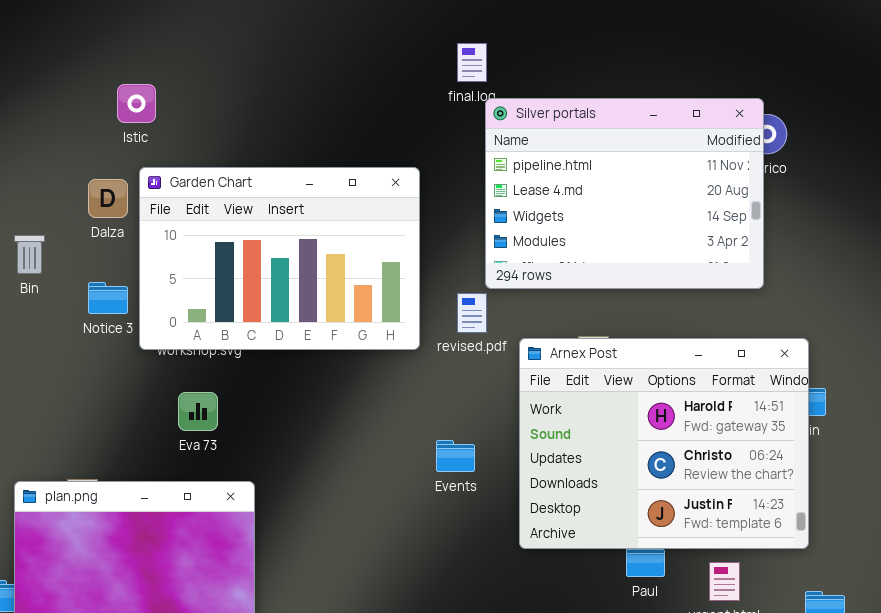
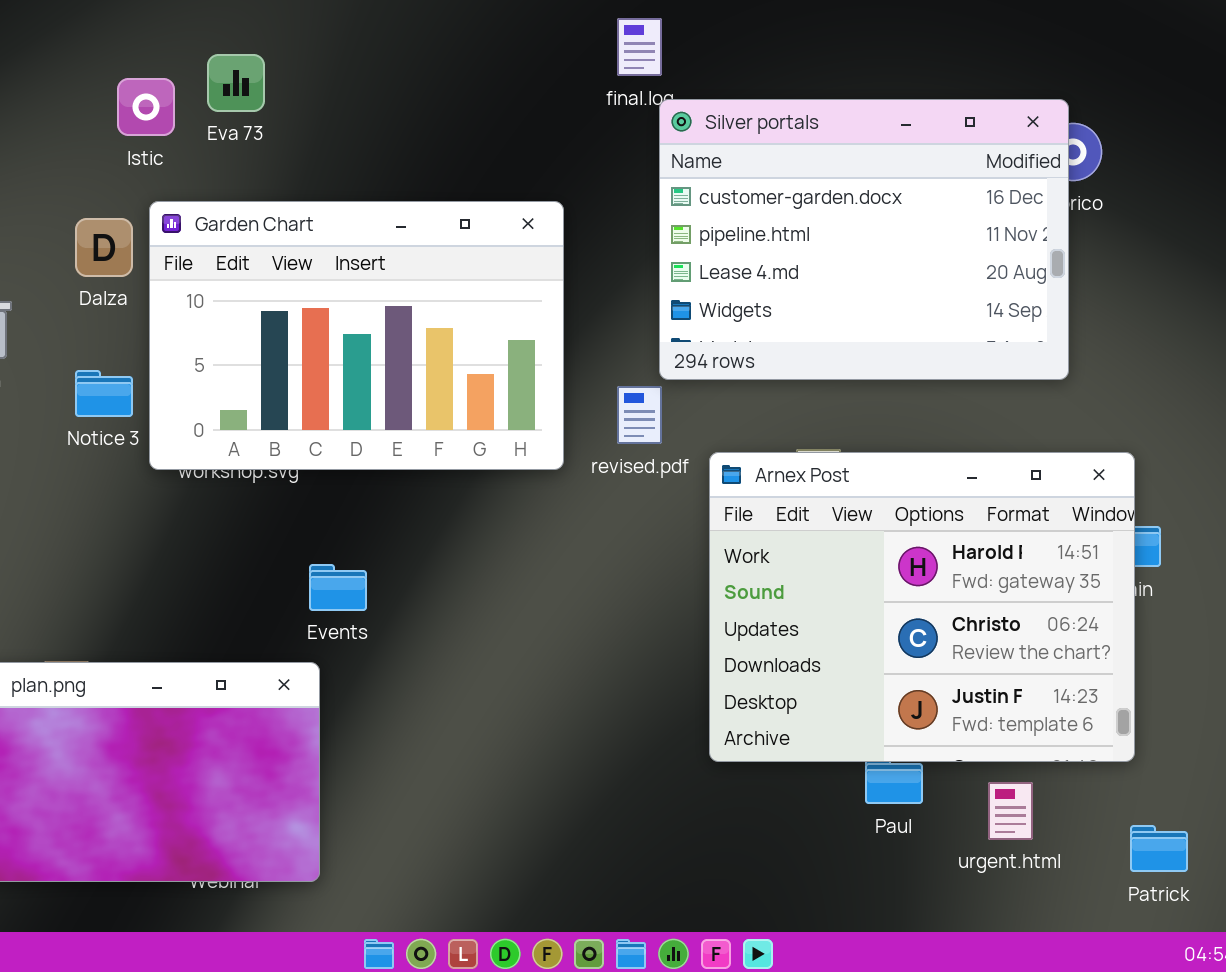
Silver portals: [485,98,764,289] -> [659,99,1069,380], scrolled up 1 row
Eva 73: [178,392,218,431] -> [207,54,265,112], moved
Events: [436,440,475,472] -> [309,564,367,611], moved

